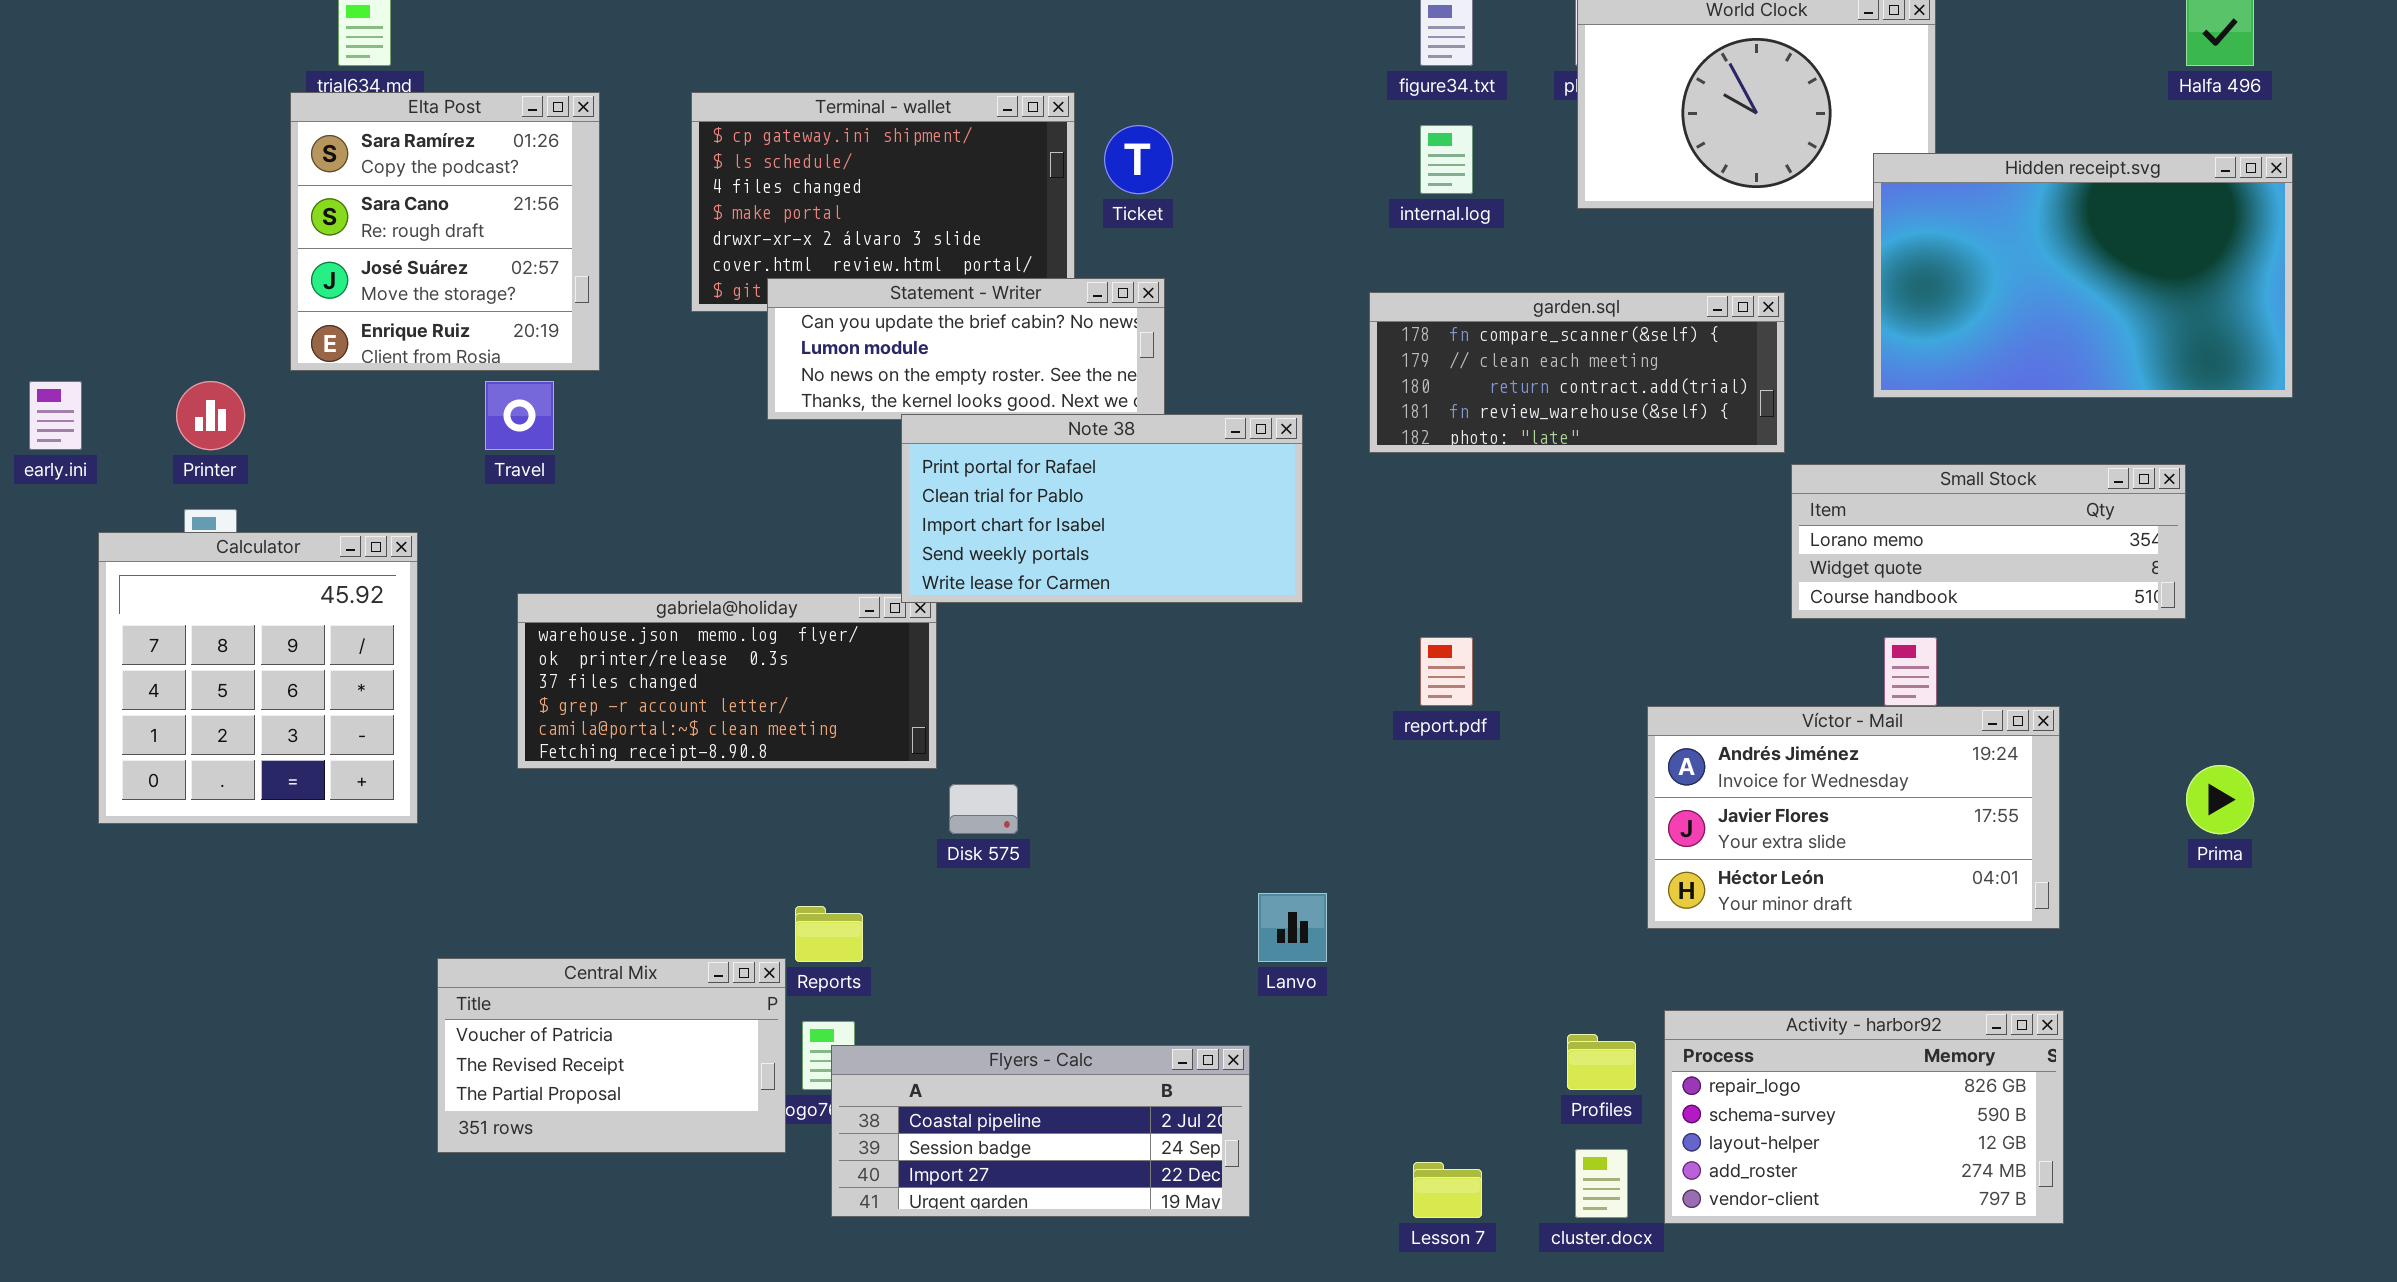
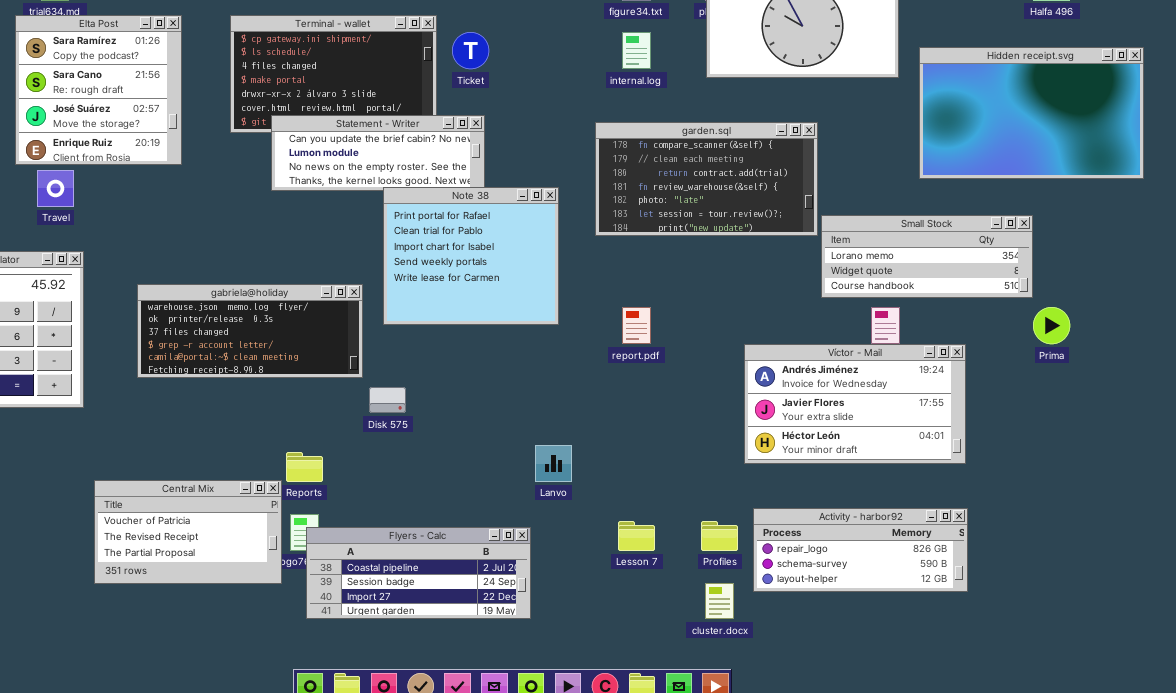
Hidden receipt.svg: [1873,153,2293,398] -> [919,47,1144,179], moved
garden.sql: [1369,292,1785,453] -> [595,122,818,236], resized
Travel: [485,381,554,450] -> [37,170,74,207], moved
Note 38: [901,414,1303,603] -> [383,187,559,325], resized
Prima: [2186,765,2254,834] -> [1033,307,1070,344], moved
Activity - harbor92: [1664,1010,2064,1224] -> [753,508,968,592], resized
Lesson 7: [1413,1162,1482,1218] -> [618,521,655,551], moved

